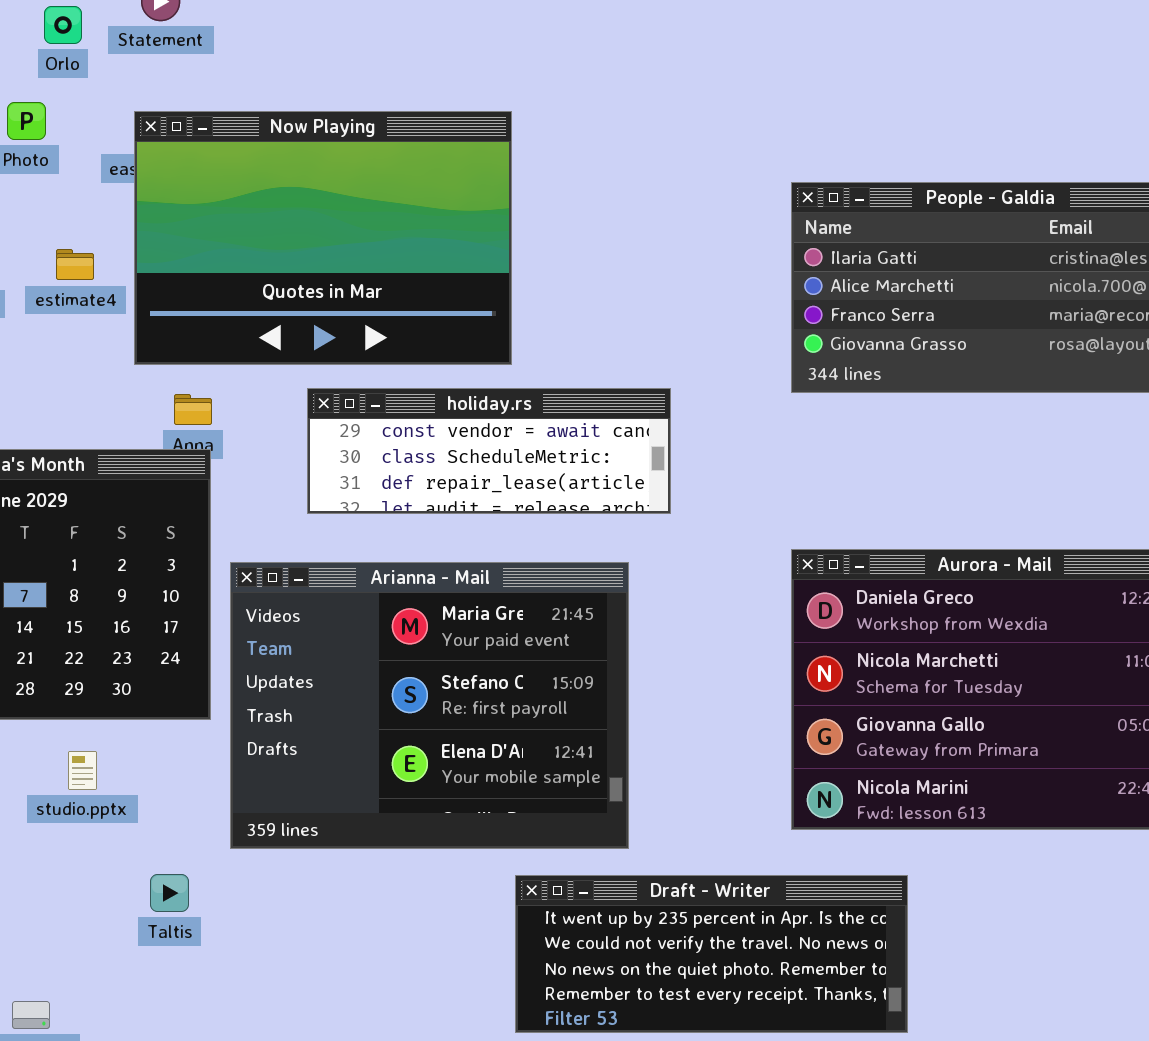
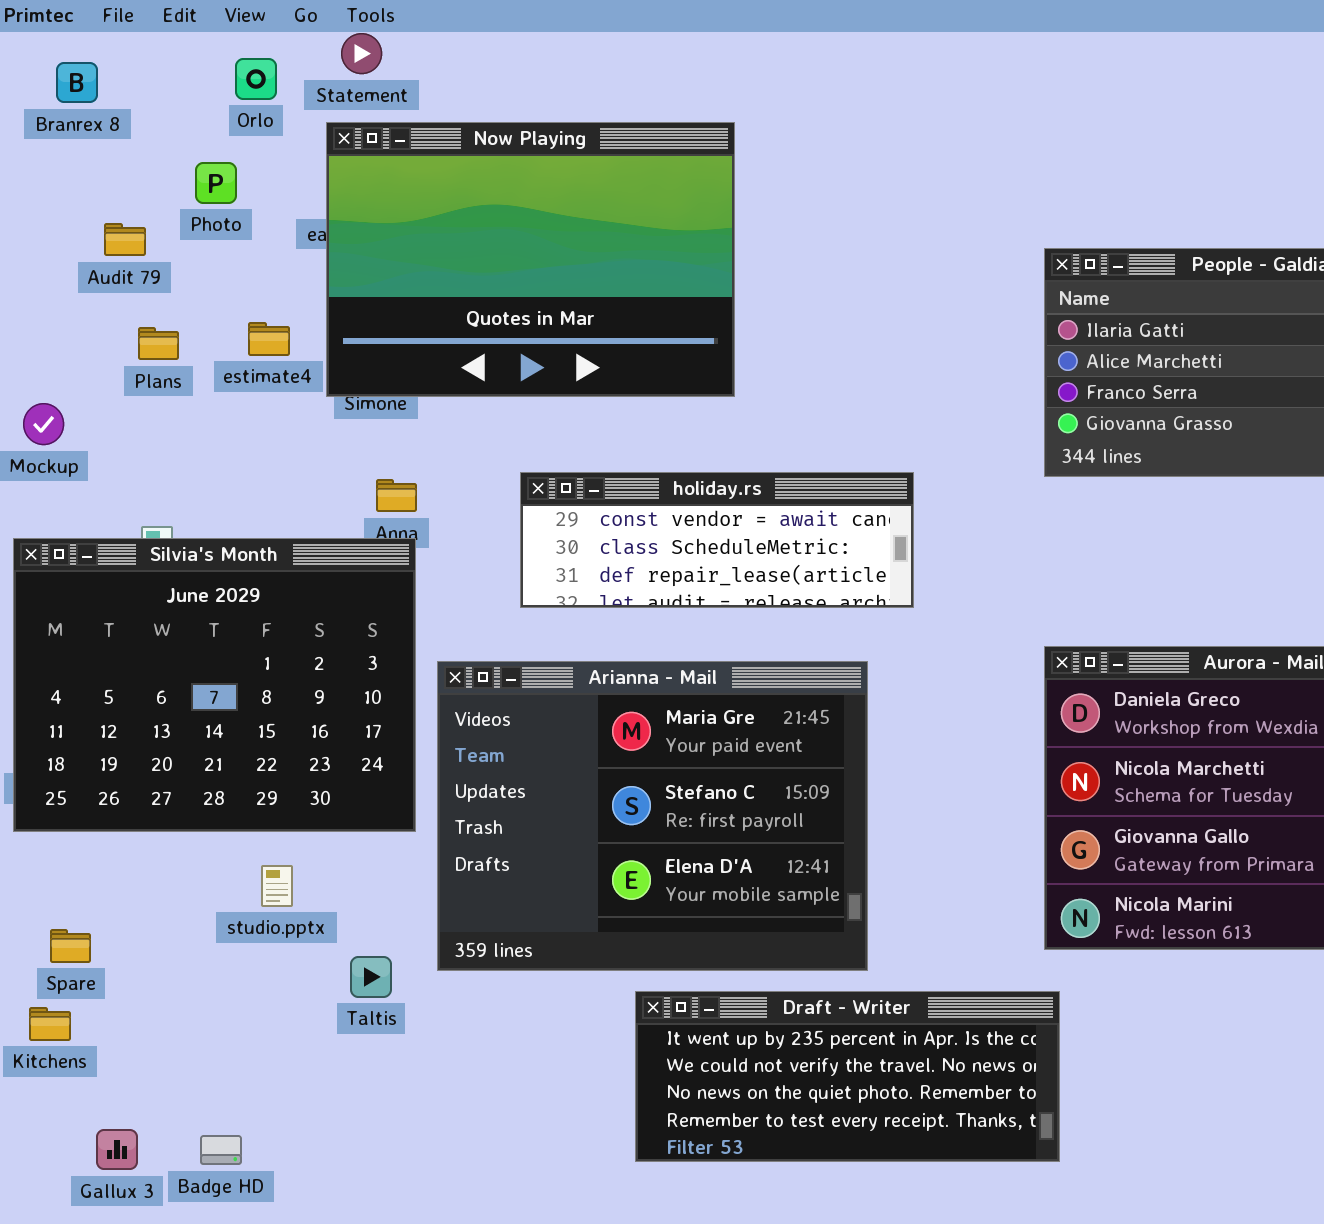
Now Playing: [134,111,512,365] -> [326,122,735,397], moved
Taltis: [150,874,189,912] -> [350,956,392,998], moved
Draft - Writer: [515,875,908,1033] -> [635,991,1060,1162], moved

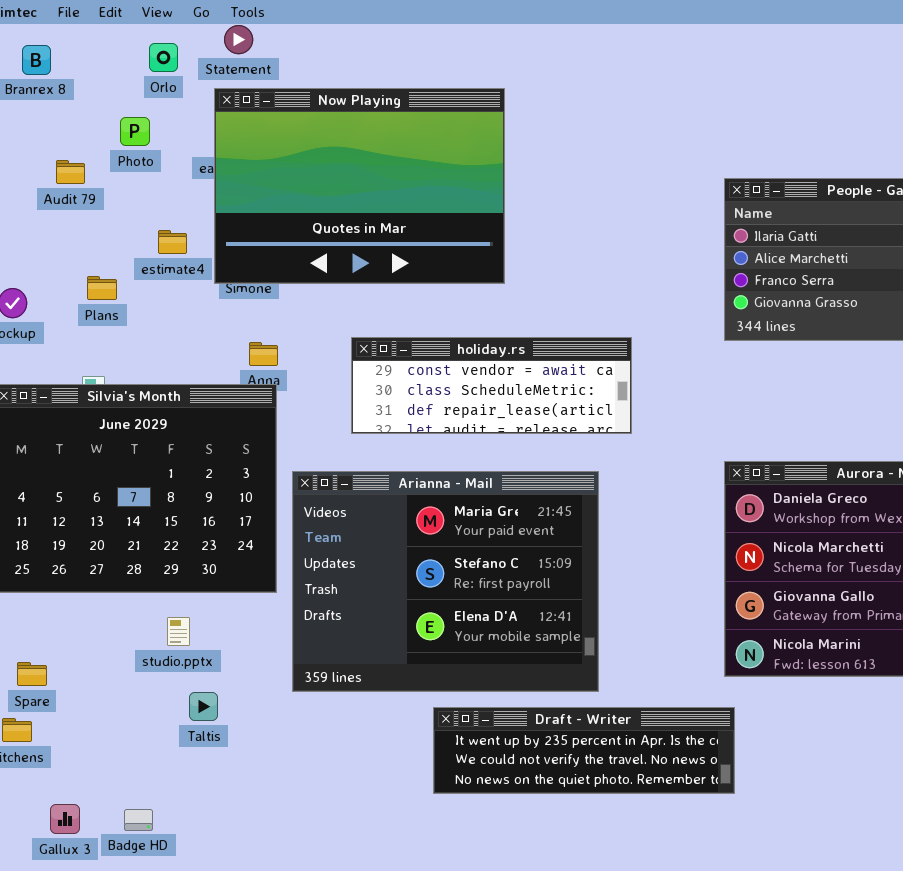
Plans: [138,327,179,360] -> [87,276,117,300], moved
Taltis: [350,956,392,998] -> [189,692,218,721], moved
Draft - Writer: [635,991,1060,1162] -> [433,707,735,794], resized

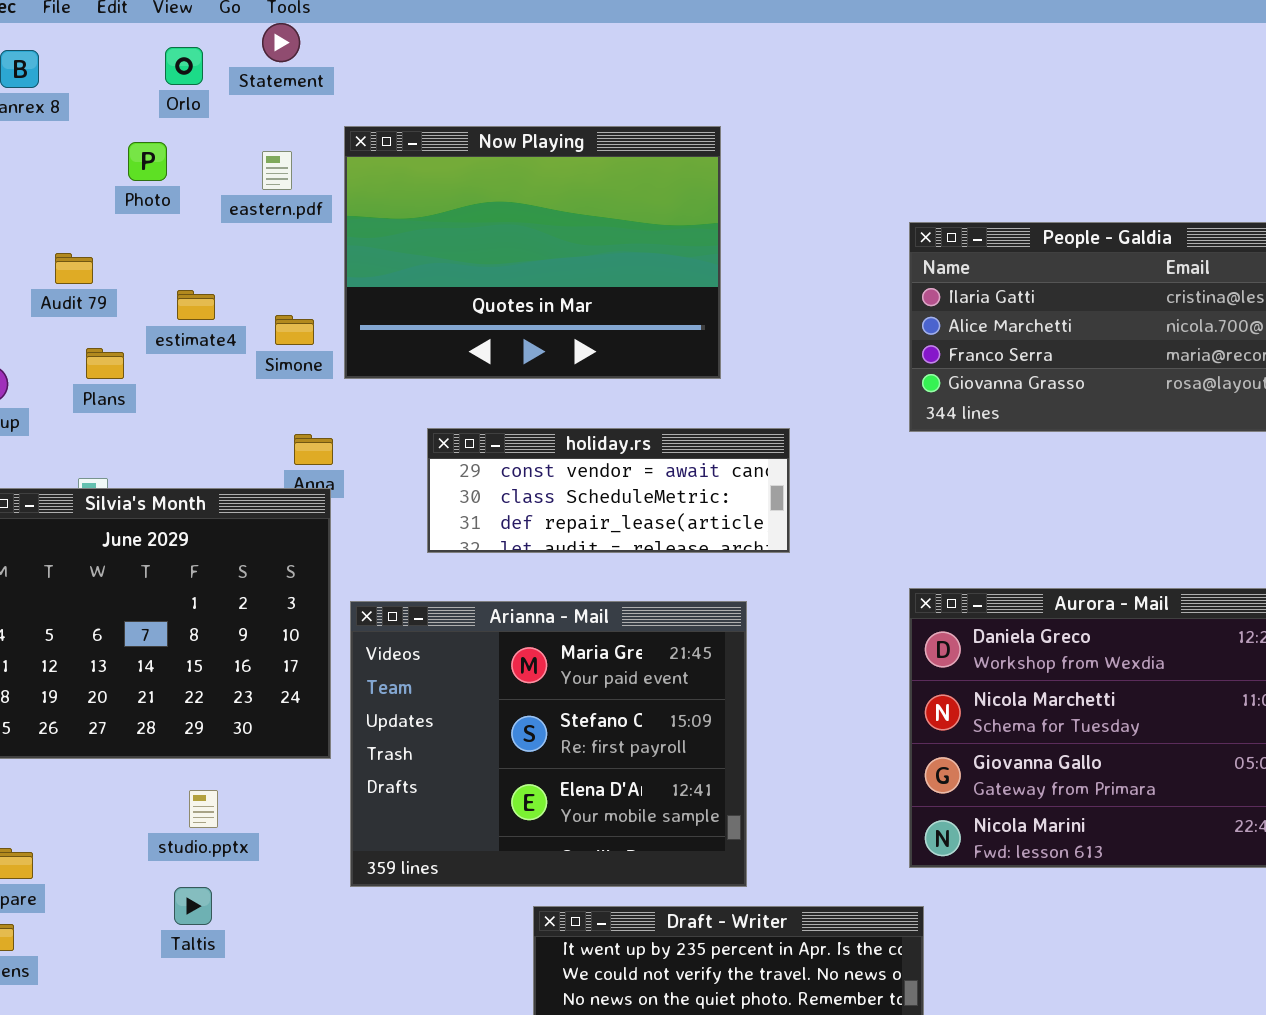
Now Playing: [214,88,505,284] -> [344,126,721,379], moved
Audit 79: [56,160,85,184] -> [55,253,93,284], moved
Taltis: [189,692,218,721] -> [174,887,212,925], moved

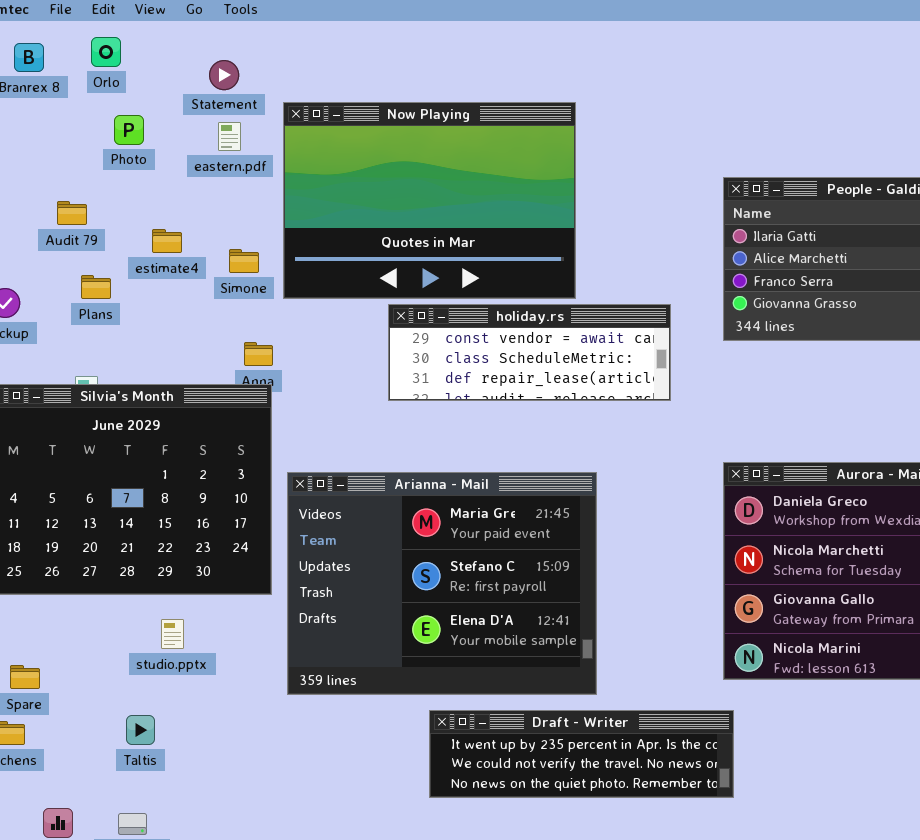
Statement: [262,23,300,62] -> [209,60,239,90], moved
Orlo: [165,47,203,85] -> [91,37,121,67], moved
holiday.rs: [427,428,790,553] -> [388,304,671,401], moved
Taltis: [174,887,212,925] -> [126,715,155,745], moved

